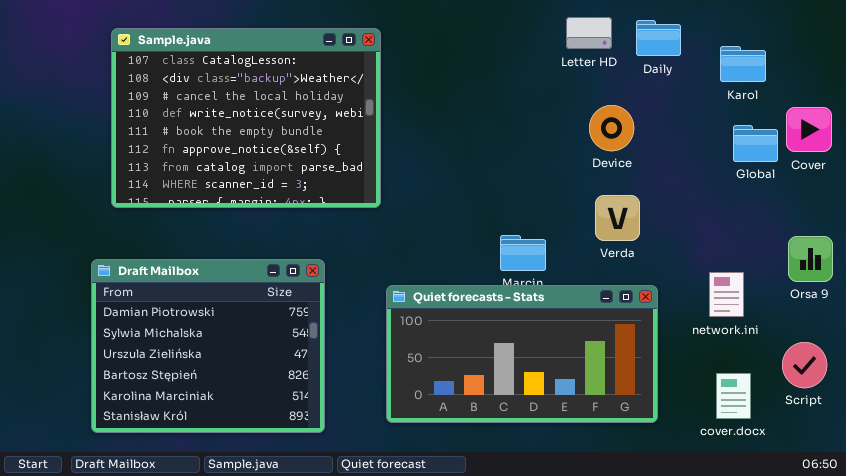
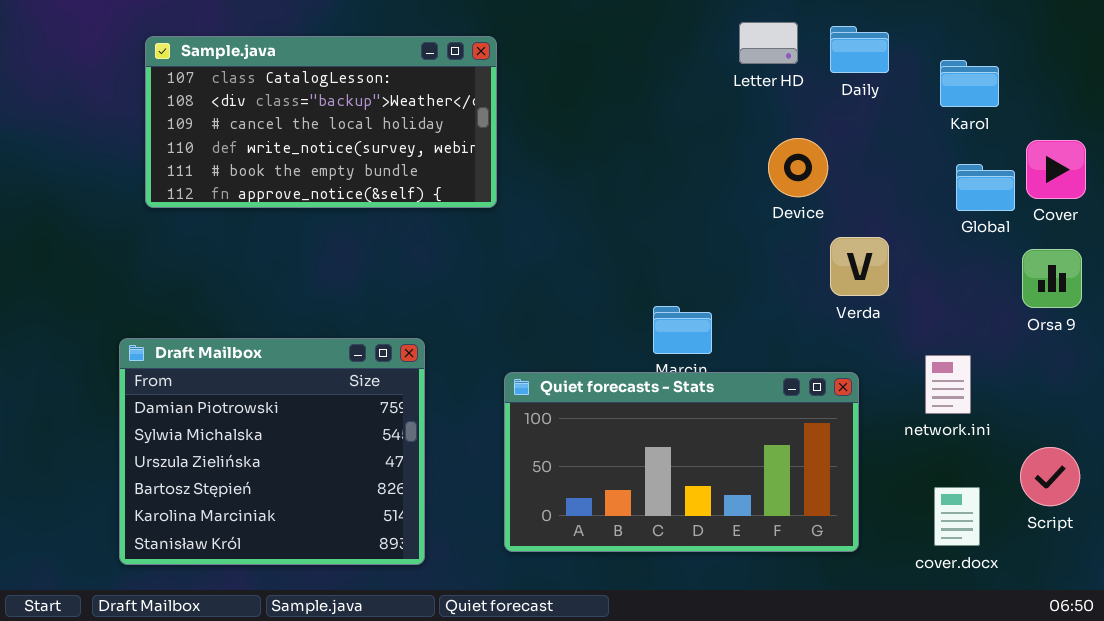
Sample.java: [111,28,381,208] -> [145,36,497,208], resized
Verda: [595,195,640,241] -> [830,237,889,296], moved
Orsa 9: [788,236,833,282] -> [1022,249,1082,308], moved

